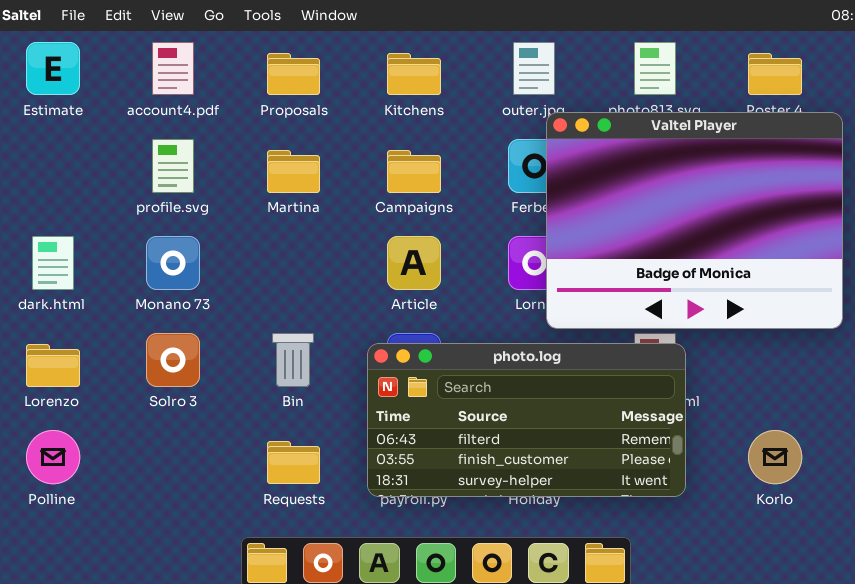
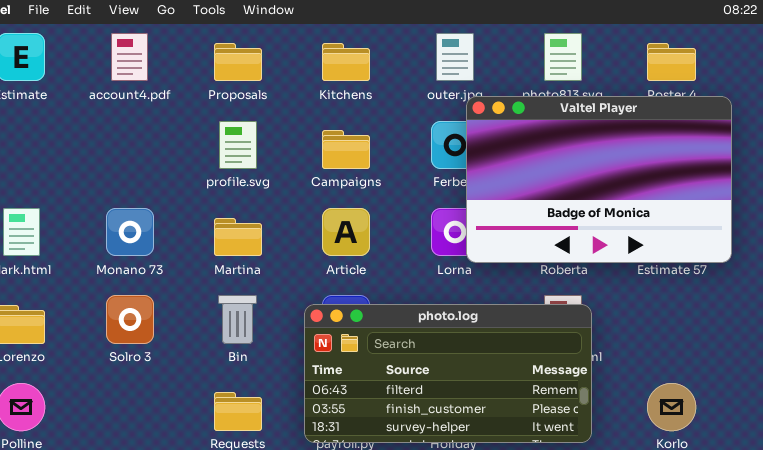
Valtel Player: [546,112,843,329] -> [466,96,732,263], resized
profile.svg: [152,139,194,193] -> [219,121,257,169], moved
Martina: [267,150,320,193] -> [214,218,262,256], moved

